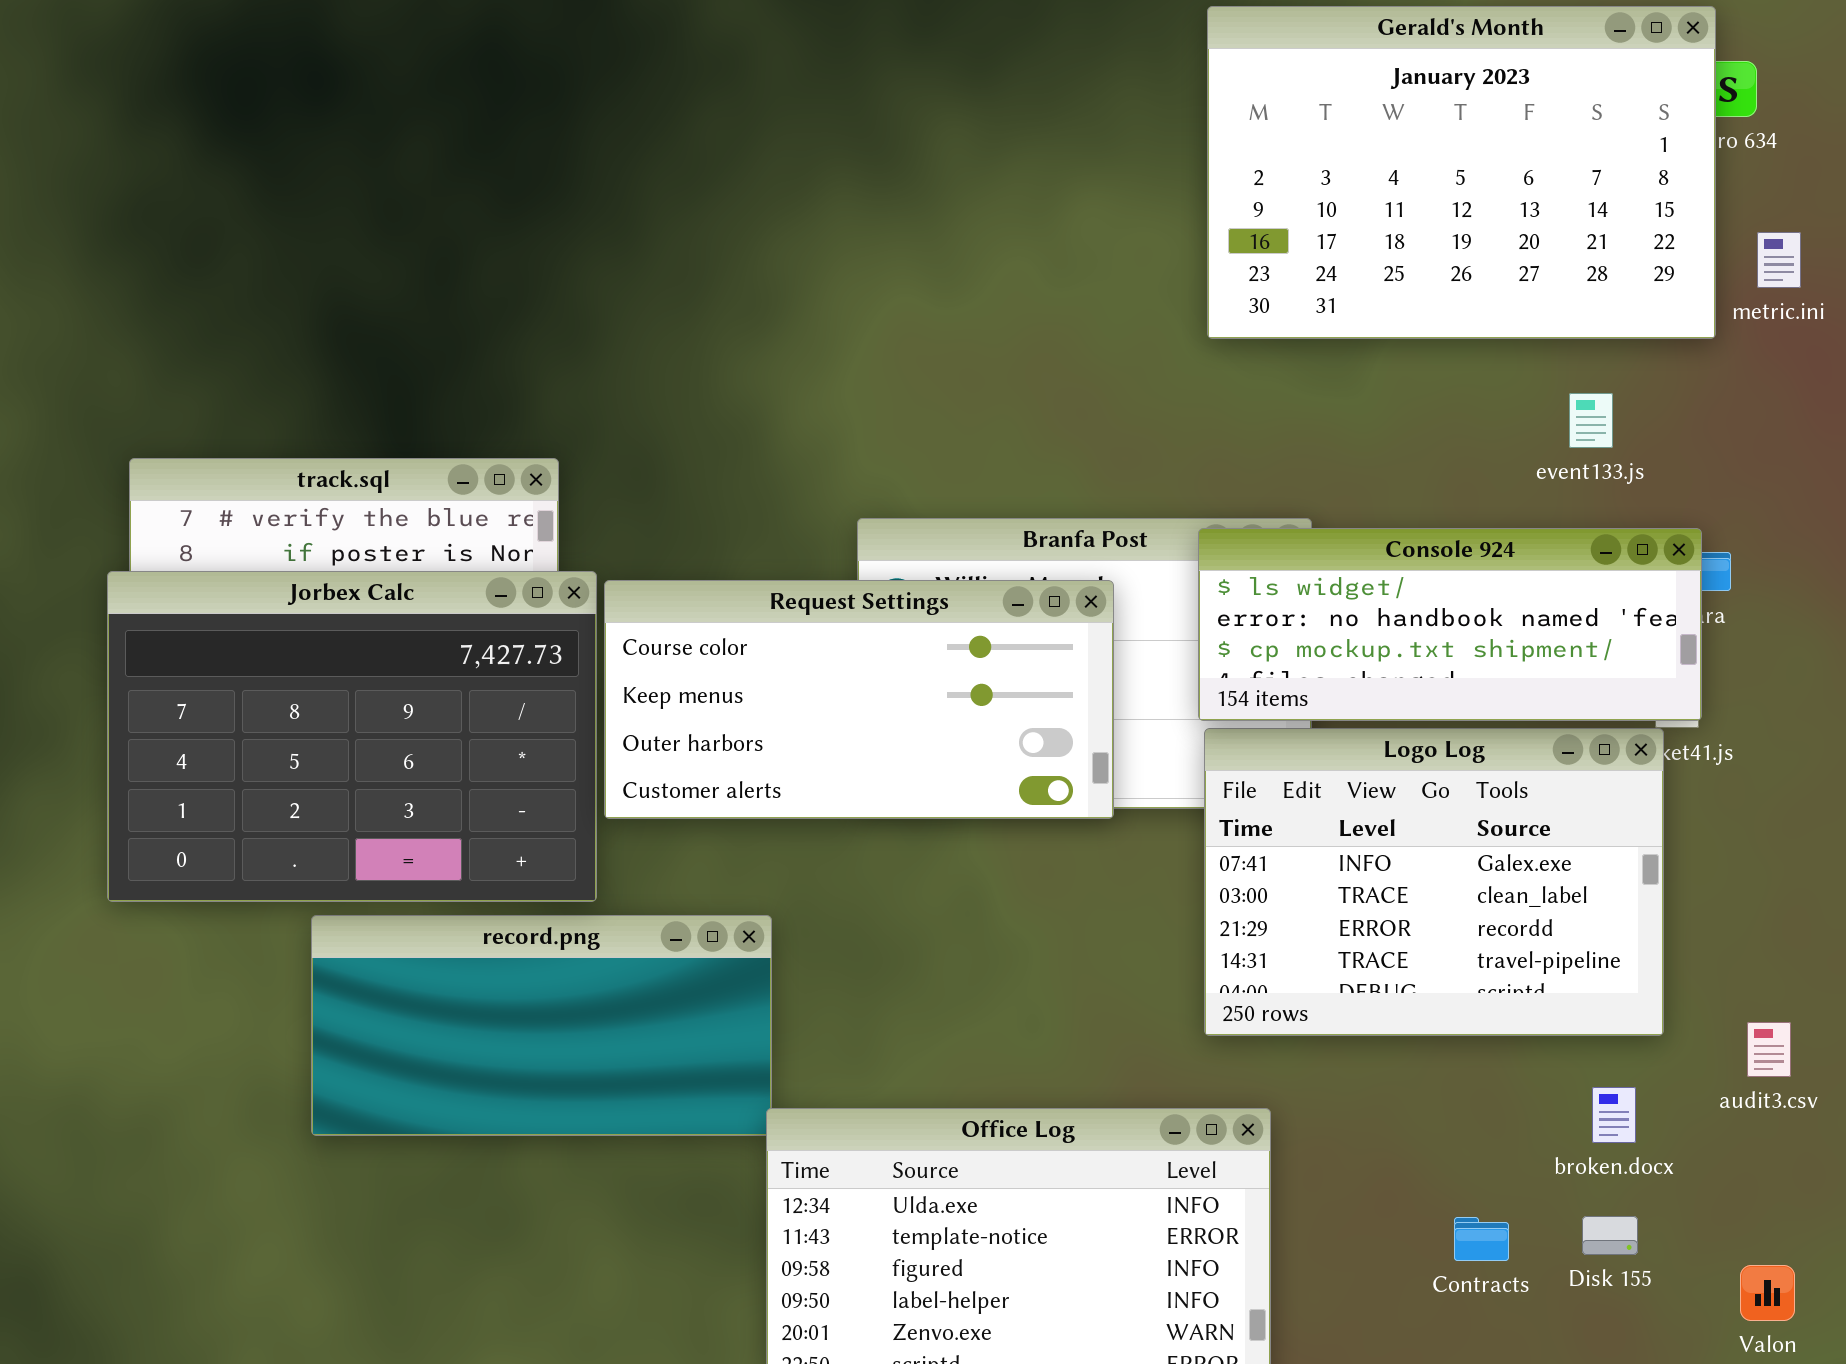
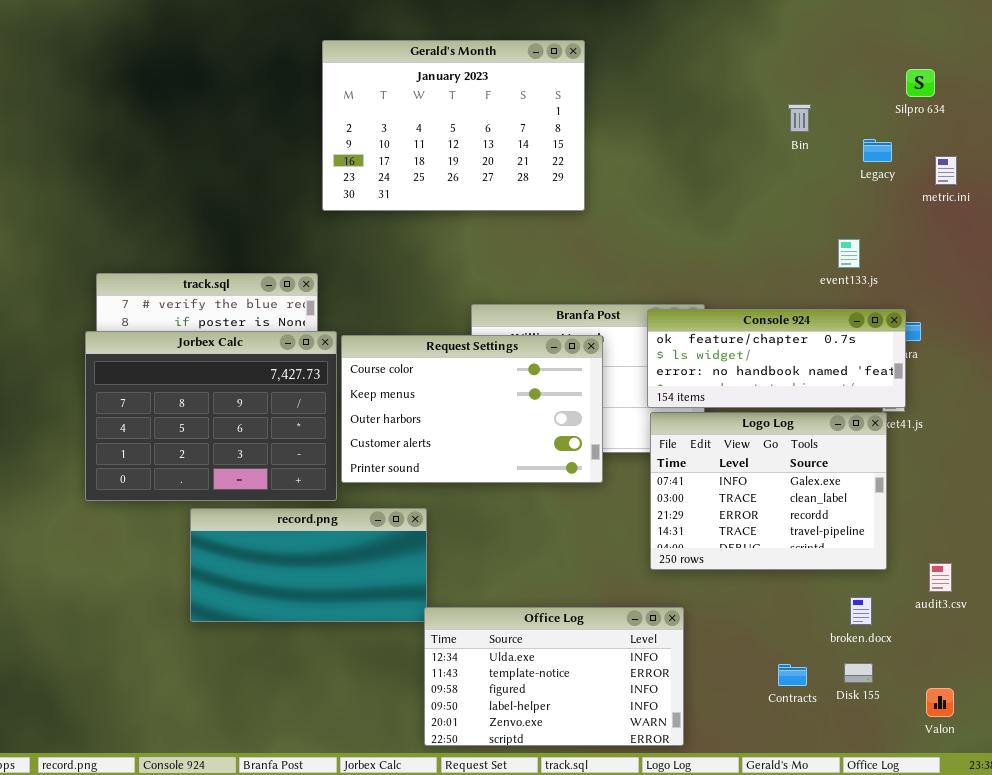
Gerald's Month: [1207,6,1716,339] -> [322,40,585,211], moved
Console 924: [1198,528,1702,721] -> [647,309,906,408], scrolled up 1 row
Request Settings: [604,580,1114,819] -> [341,335,603,483], resized

